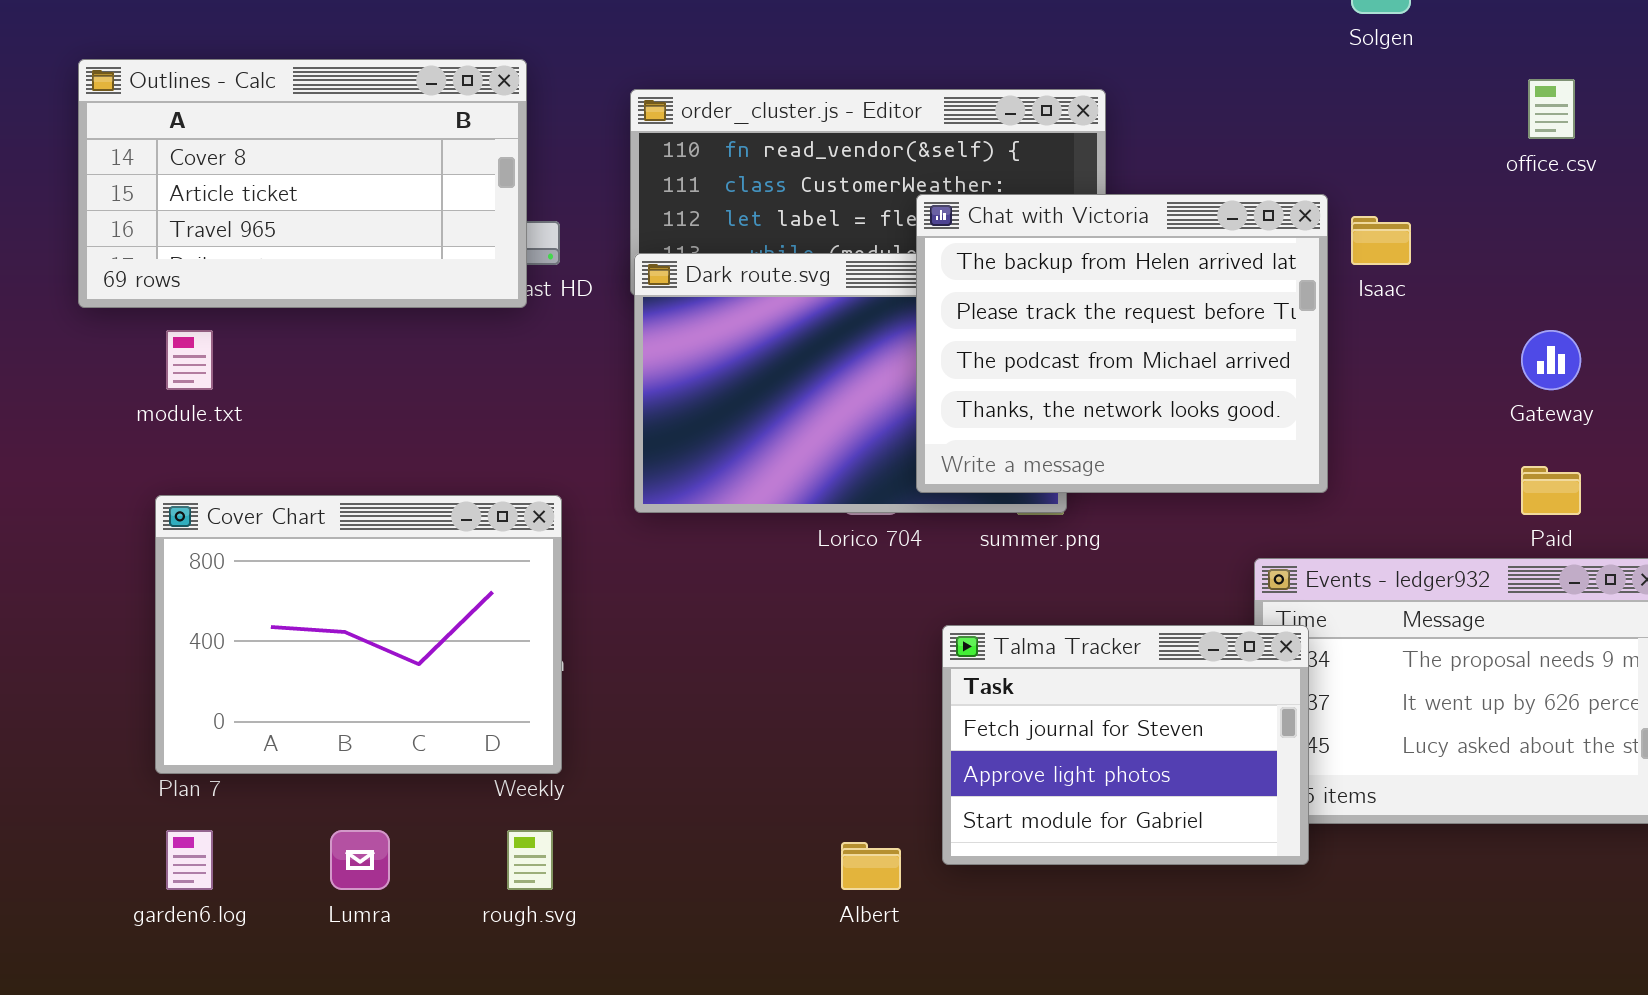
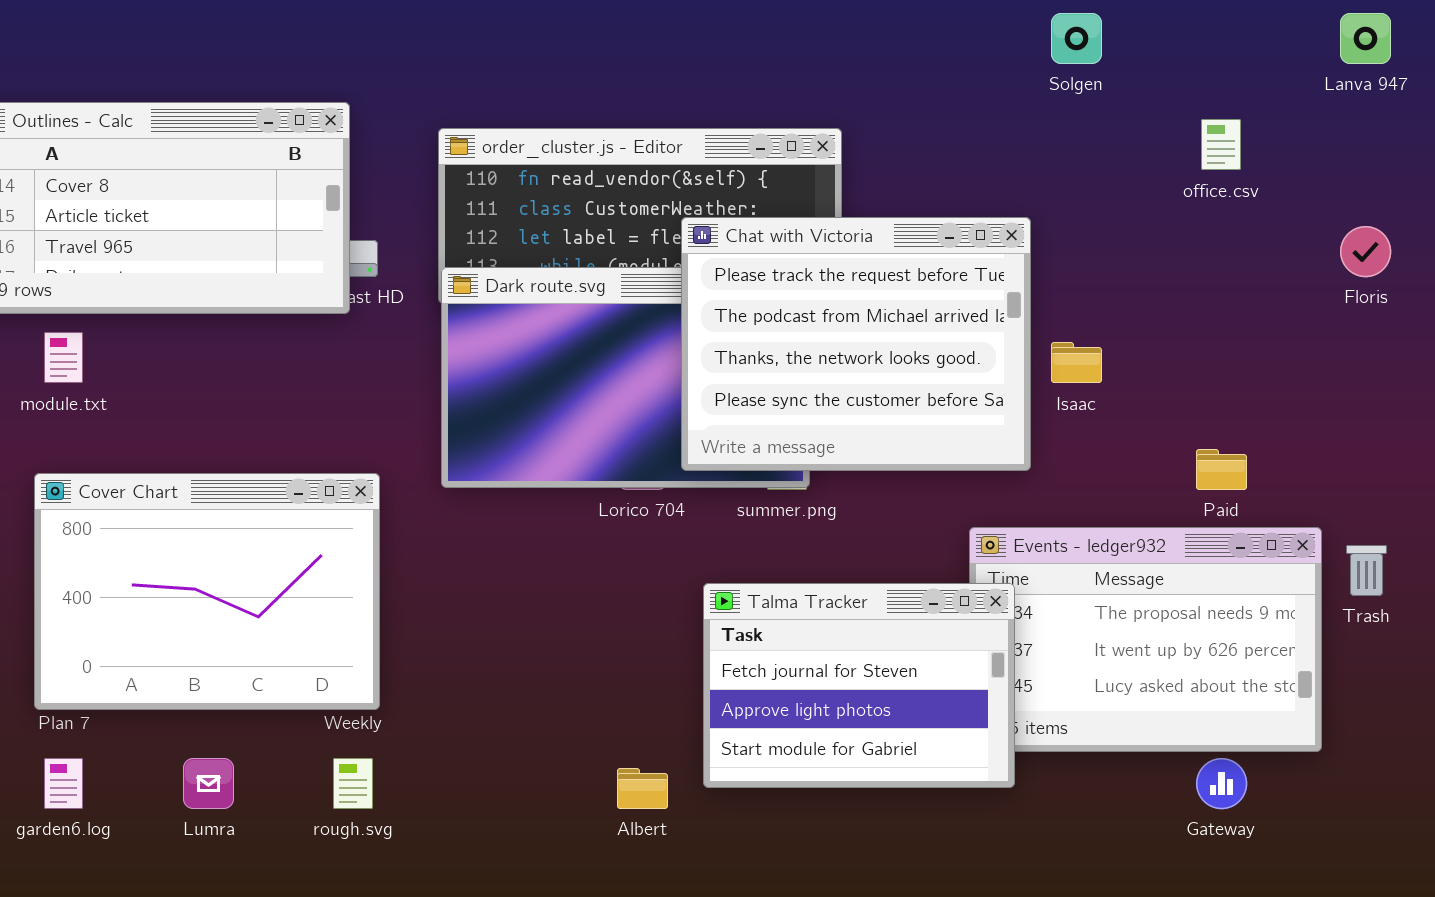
Chat with Victoria: [916,194,1328,493] -> [681,217,1031,471], scrolled down 1 row
Isaac: [1351,216,1411,265] -> [1051,342,1102,383], moved
Gateway: [1521,330,1581,390] -> [1196,758,1247,809], moved

